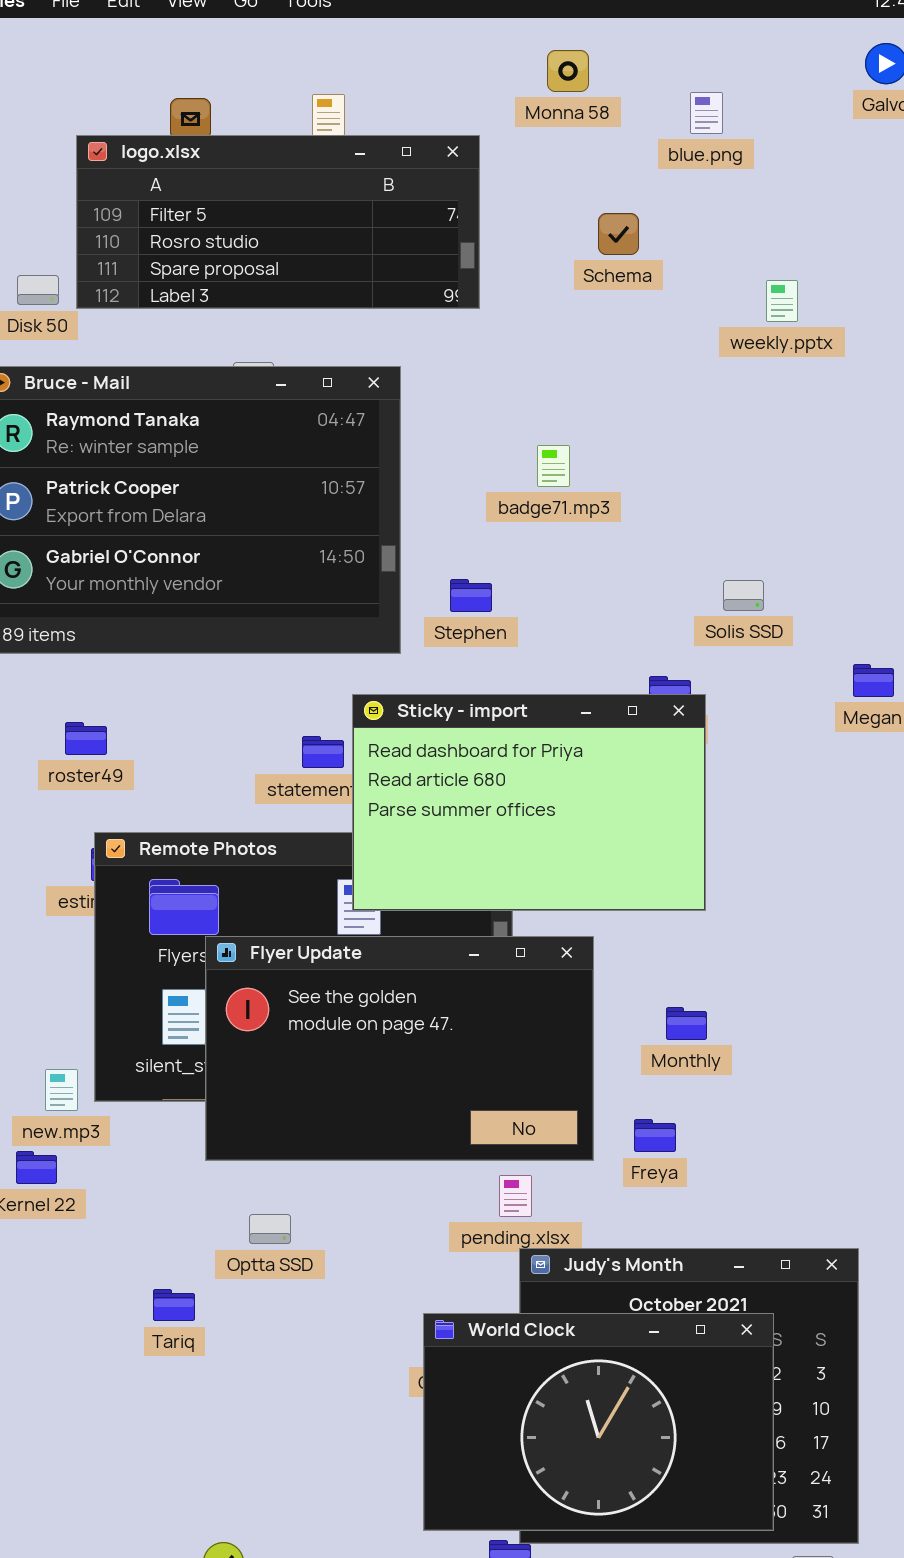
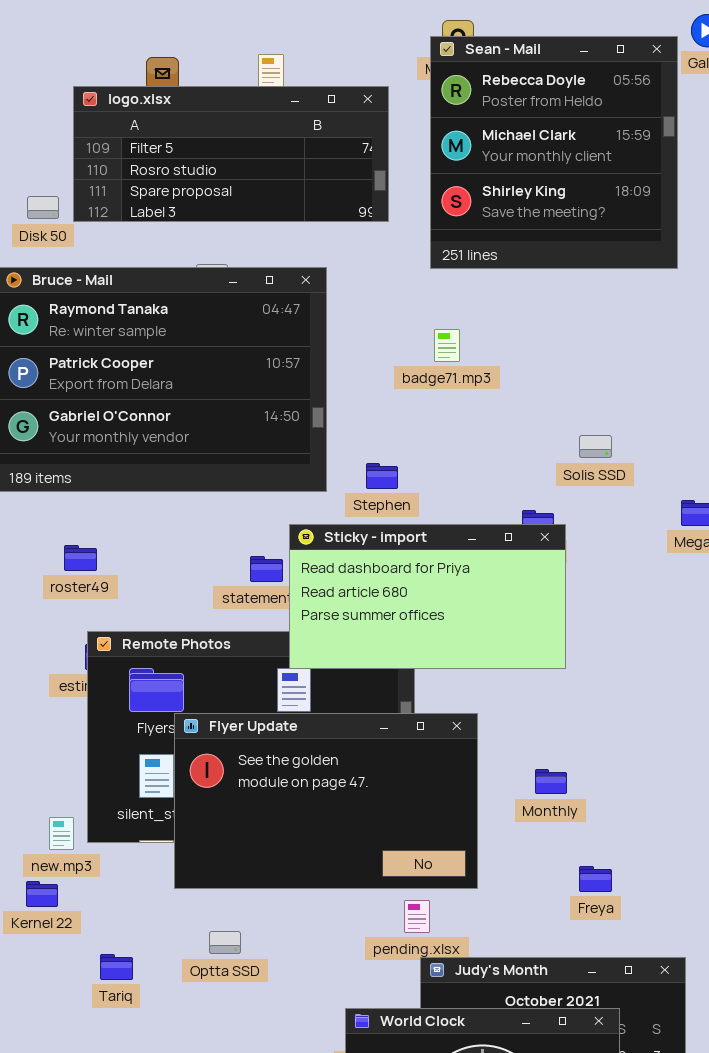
Sean - Mail: none -> [430,36,678,269], opened
Stephen: [450,579,492,612] -> [366,463,398,489], moved
Sticky - import: [352,694,706,911] -> [289,524,566,669], resized
Freya: [634,1119,676,1152] -> [579,866,612,892], moved
Tariq: [153,1289,195,1321] -> [100,954,133,980], moved

